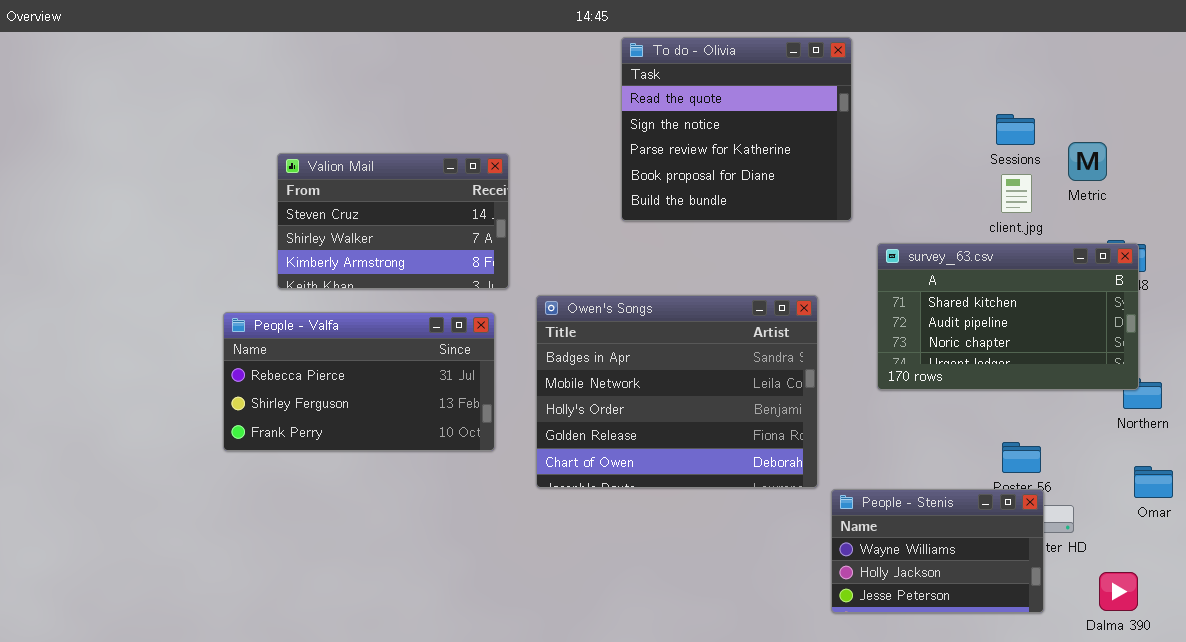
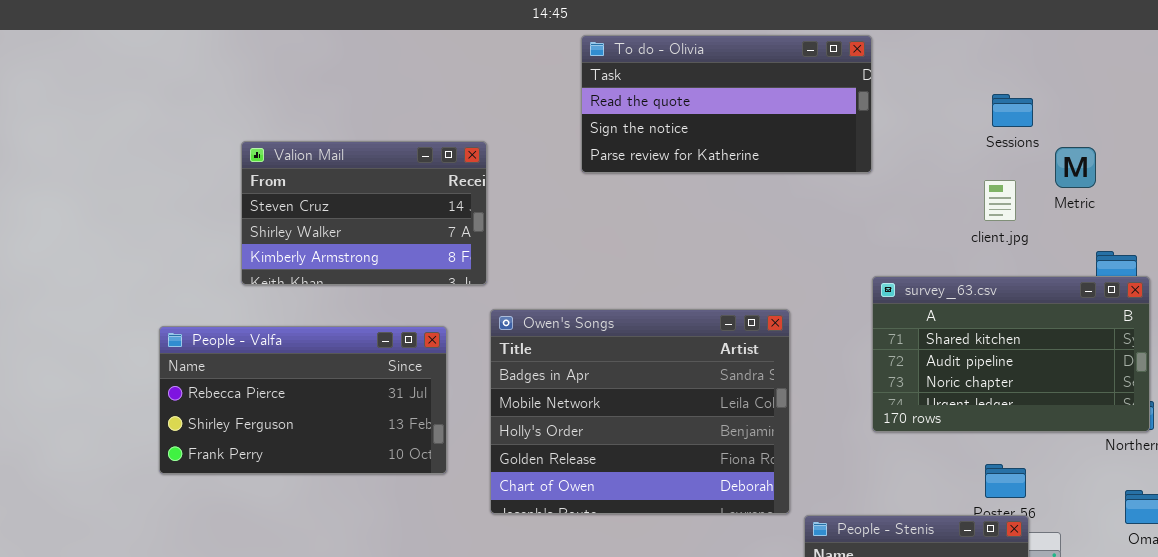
To do - Olivia: [621,37,852,221] -> [581,35,872,173], resized
Sessions: [996,114,1035,145] -> [992,94,1033,127], moved
Valion Mail: [277,153,509,289] -> [241,141,487,285], moved
survey_63.csv: [877,243,1139,390] -> [872,276,1150,432], moved

